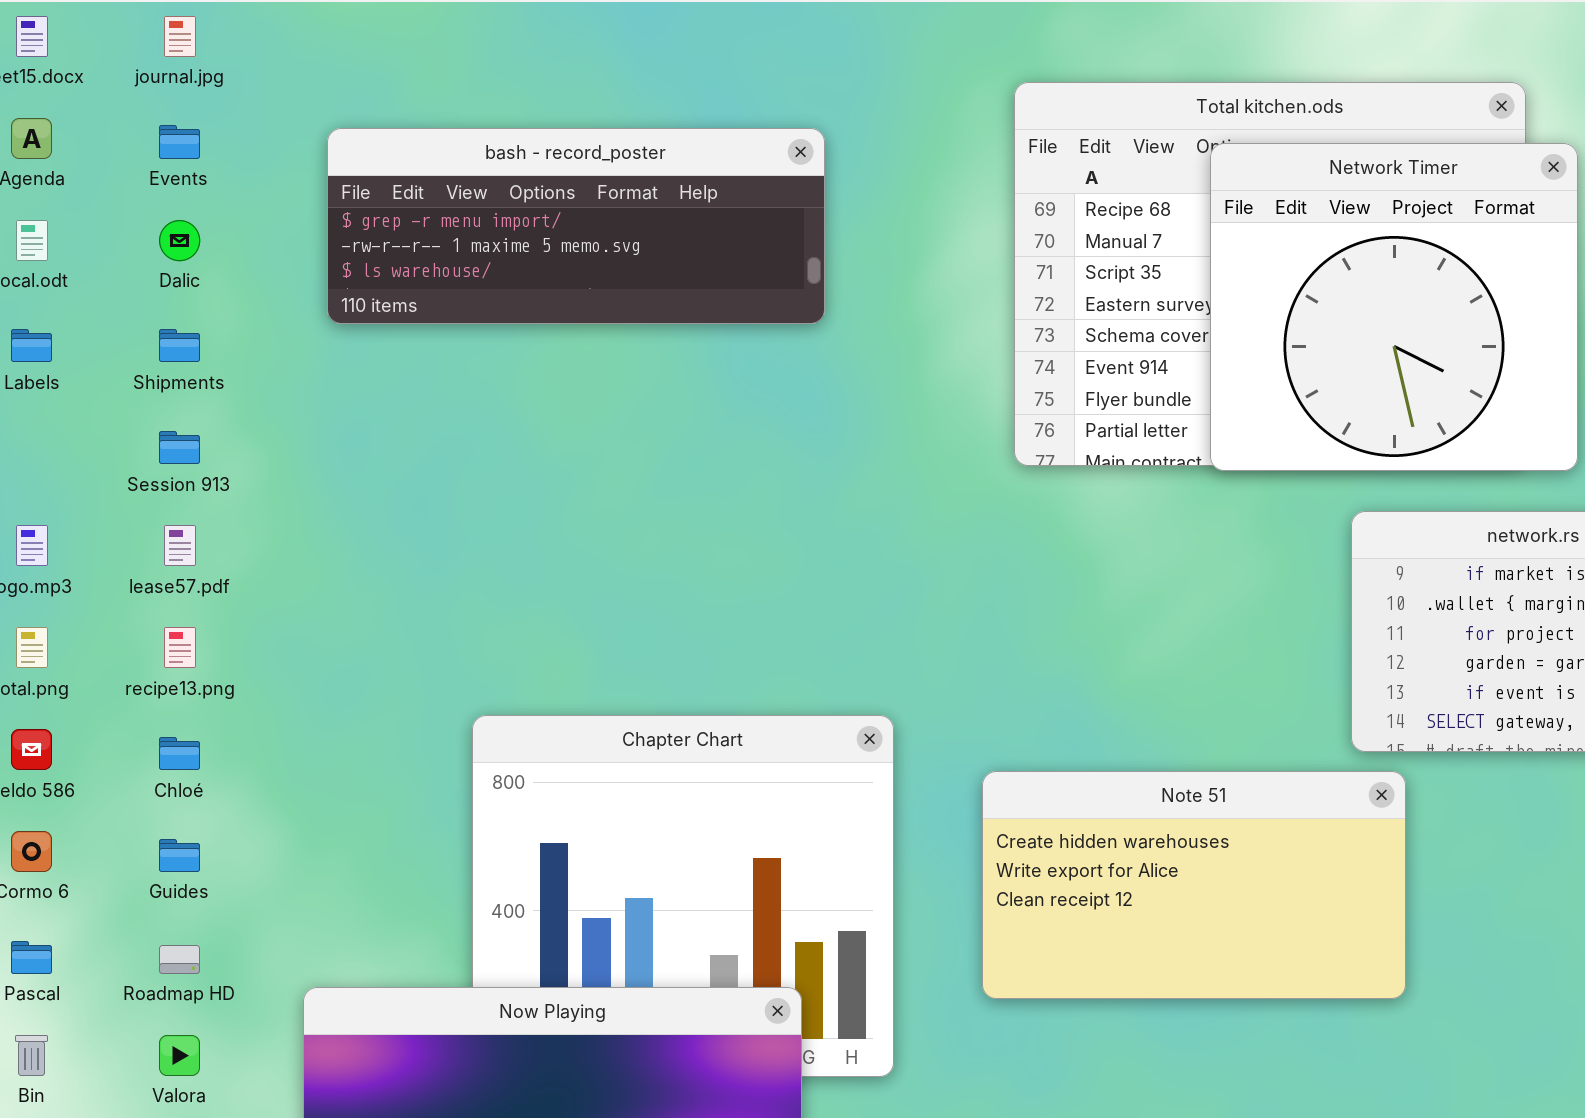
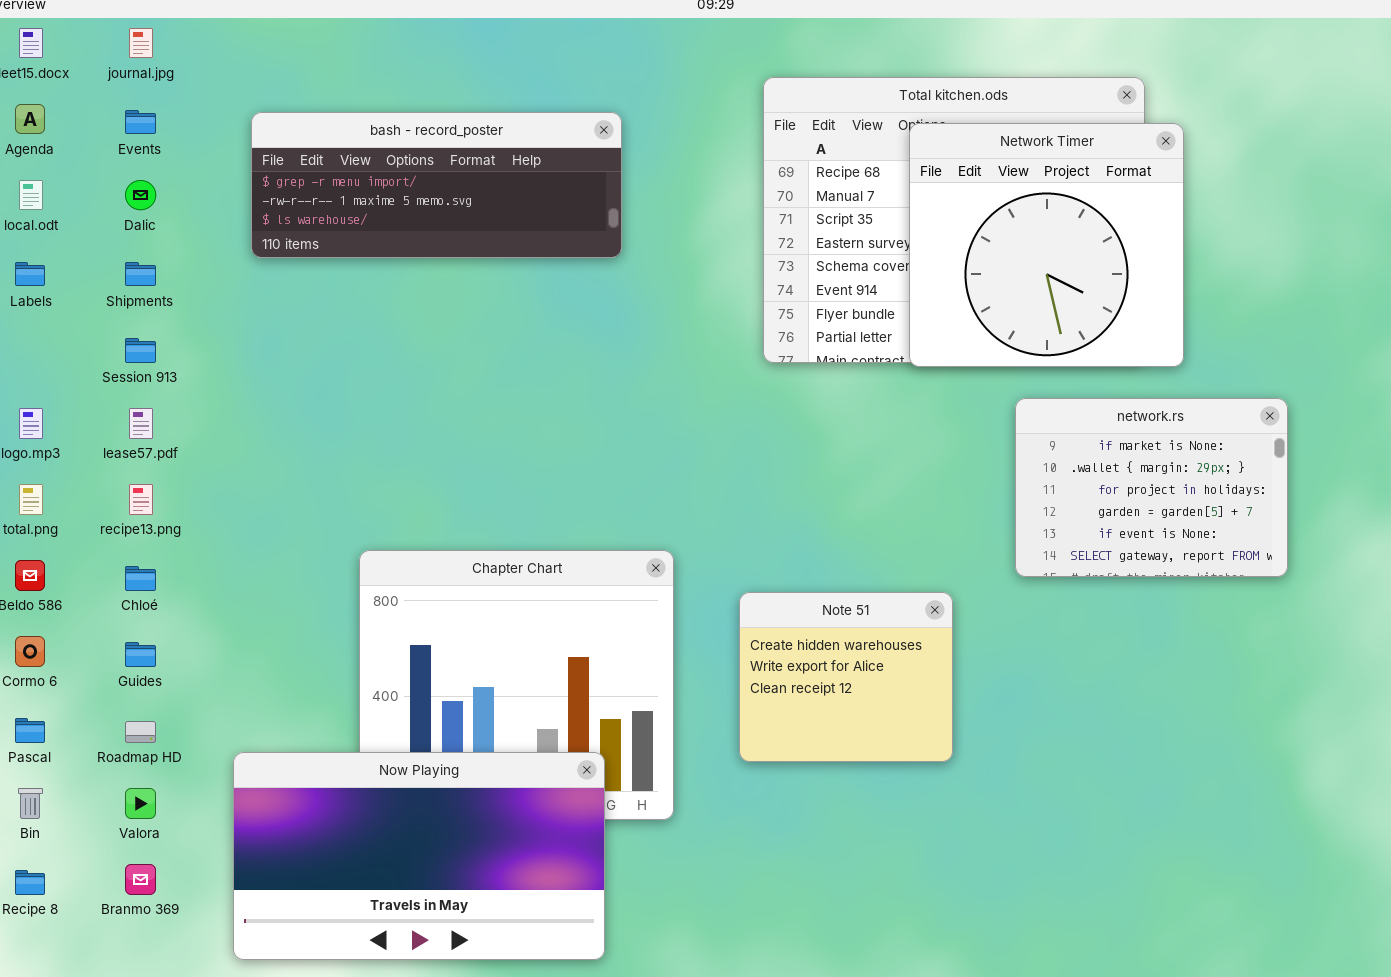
Note 51: [982,771,1406,999] -> [739,592,953,762], resized

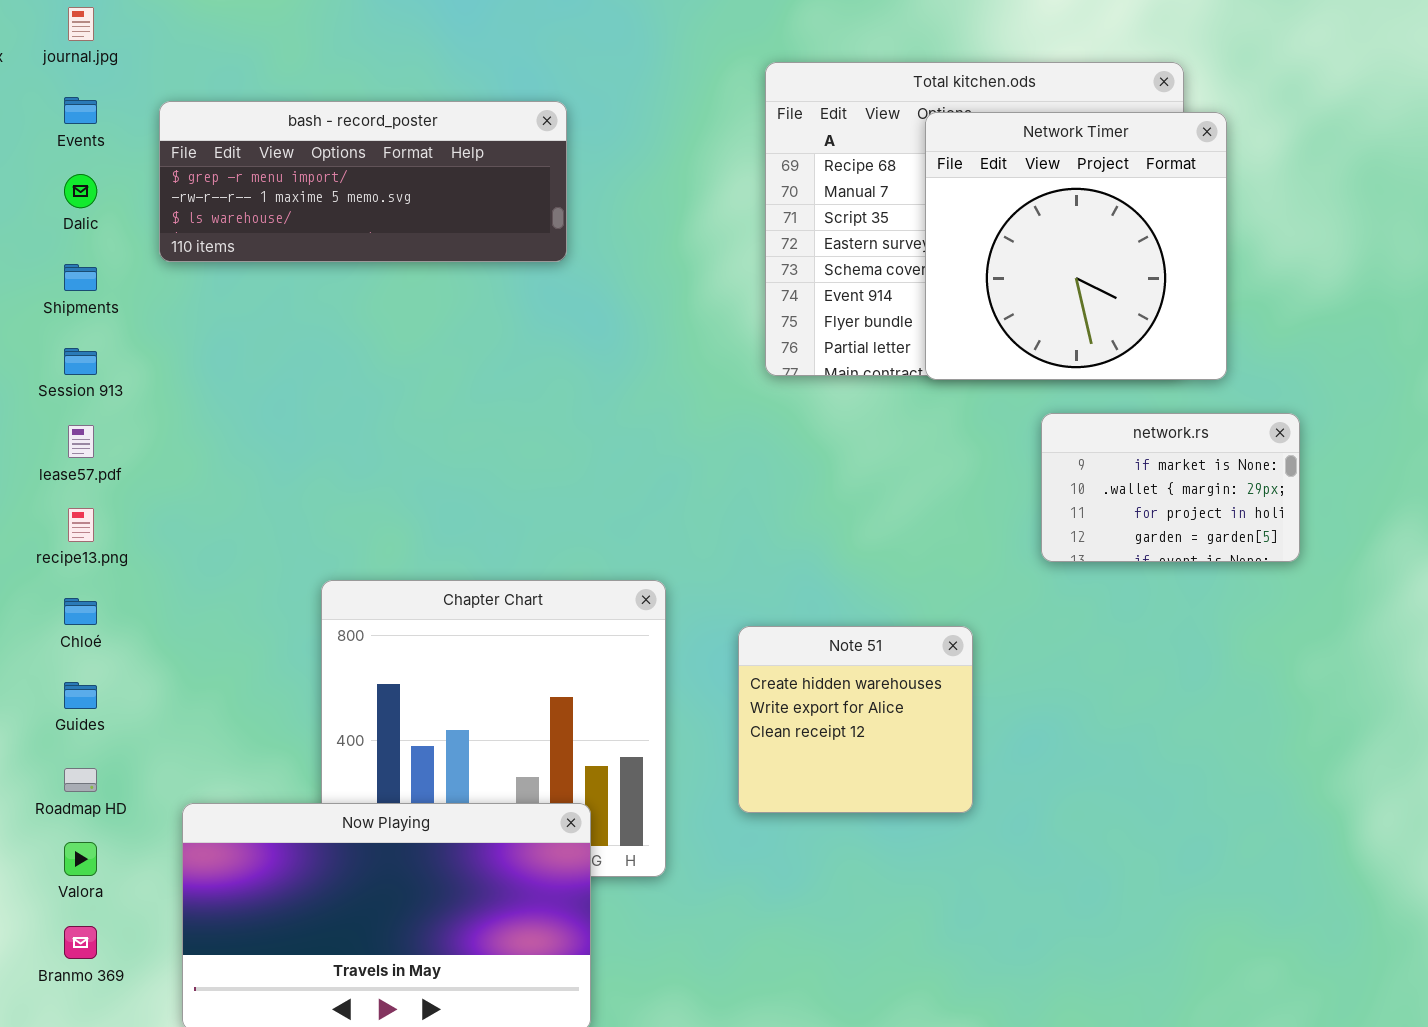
bash - record_poster: [251,112,622,258] -> [159,101,567,262], moved
network.rs: [1015,398,1288,577] -> [1041,413,1300,562], resized

